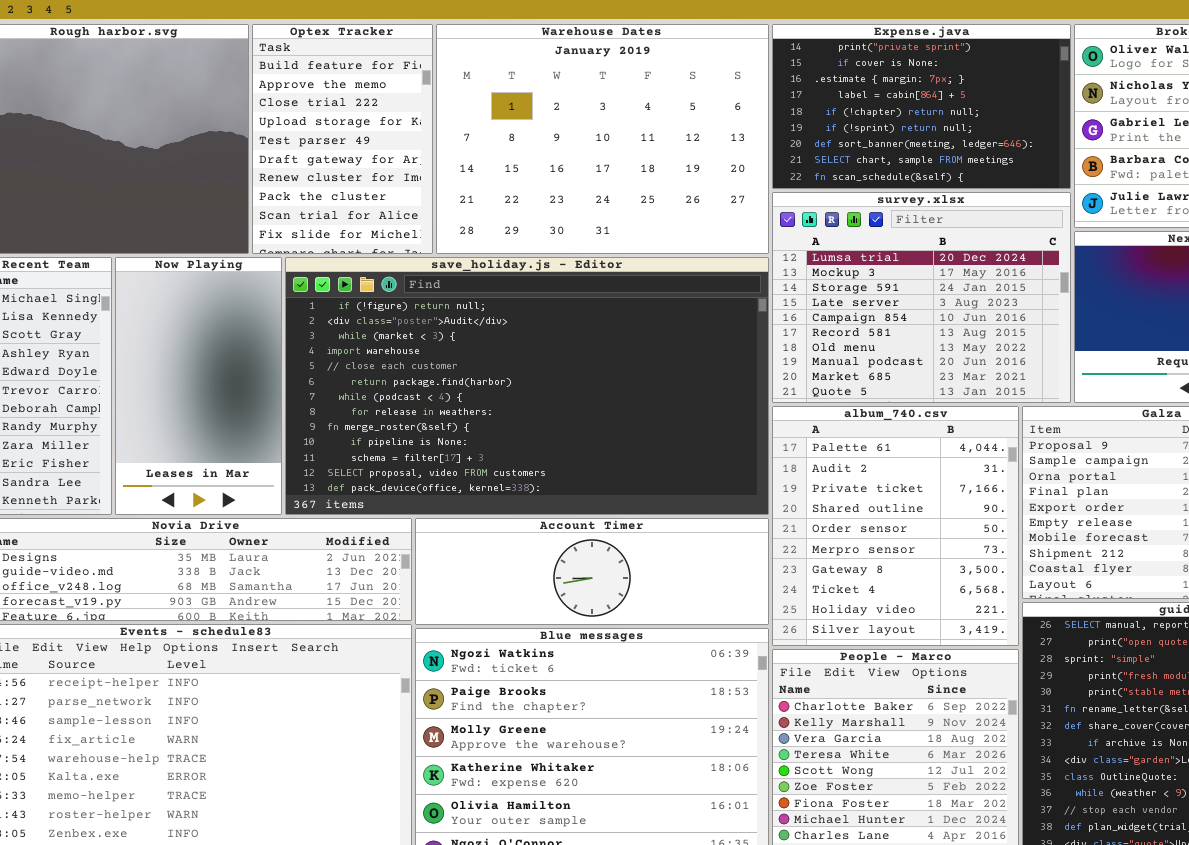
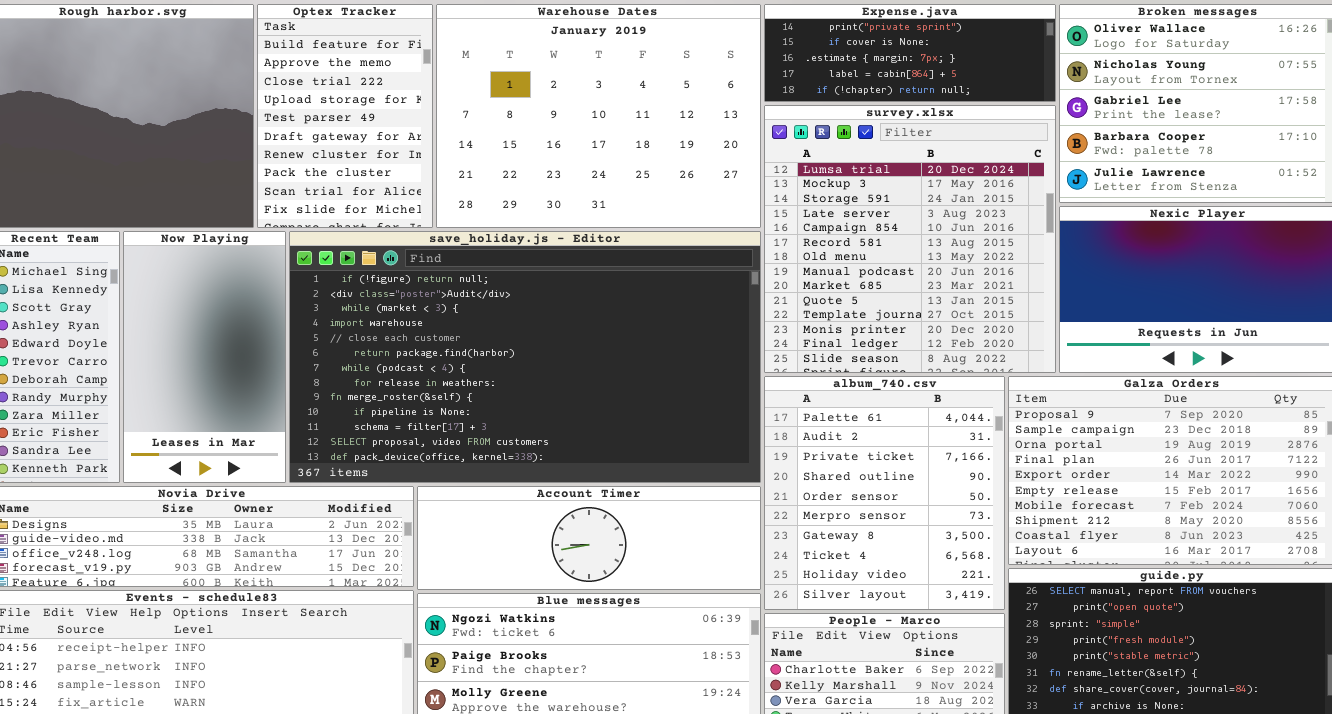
Expense.java: [772,24,1071,189] -> [764,4,1056,102], resized
survey.xlsx: [772,192,1071,403] -> [764,105,1056,373], resized

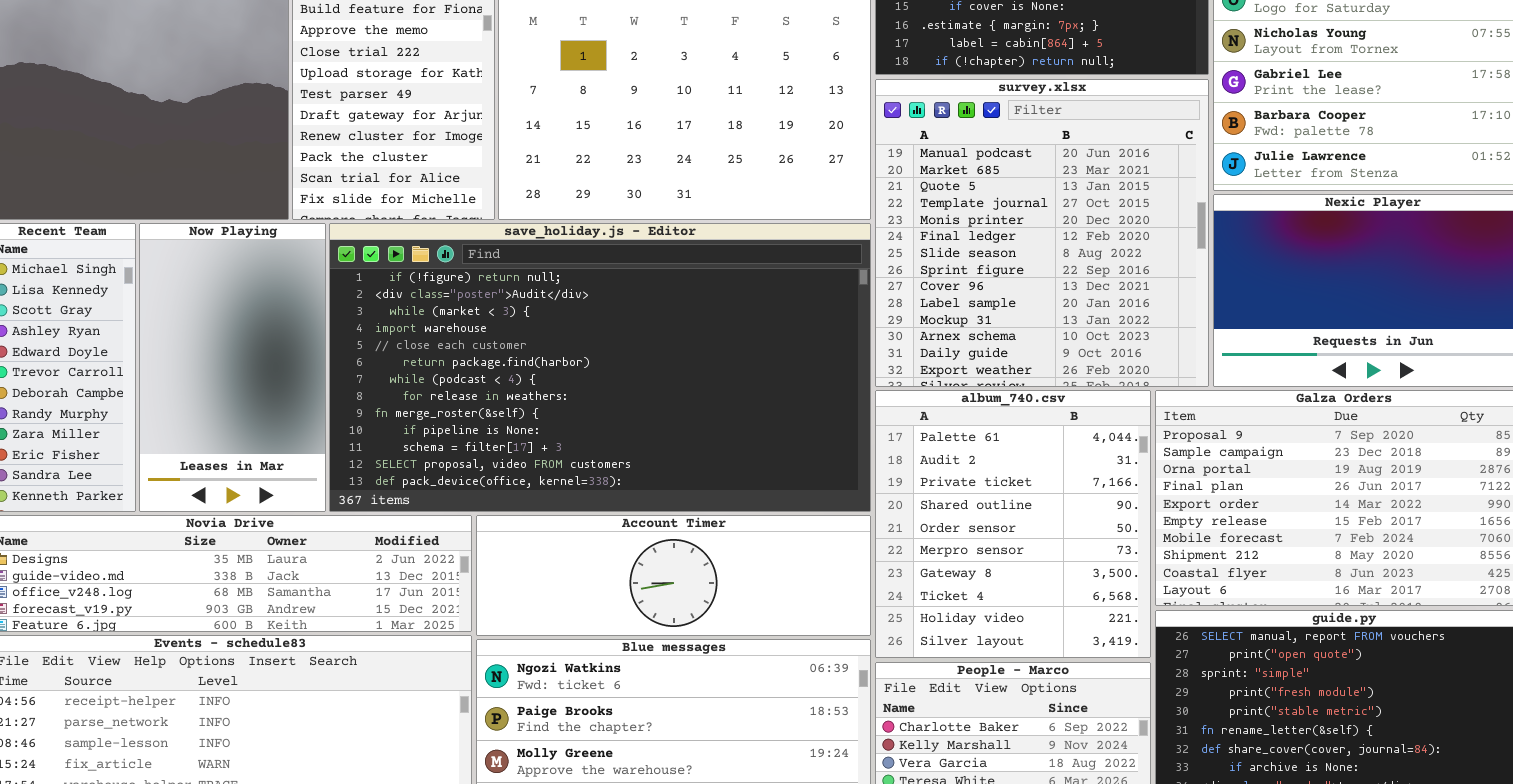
survey.xlsx: [764,105,1056,373] -> [875,79,1209,387], scrolled down 7 rows

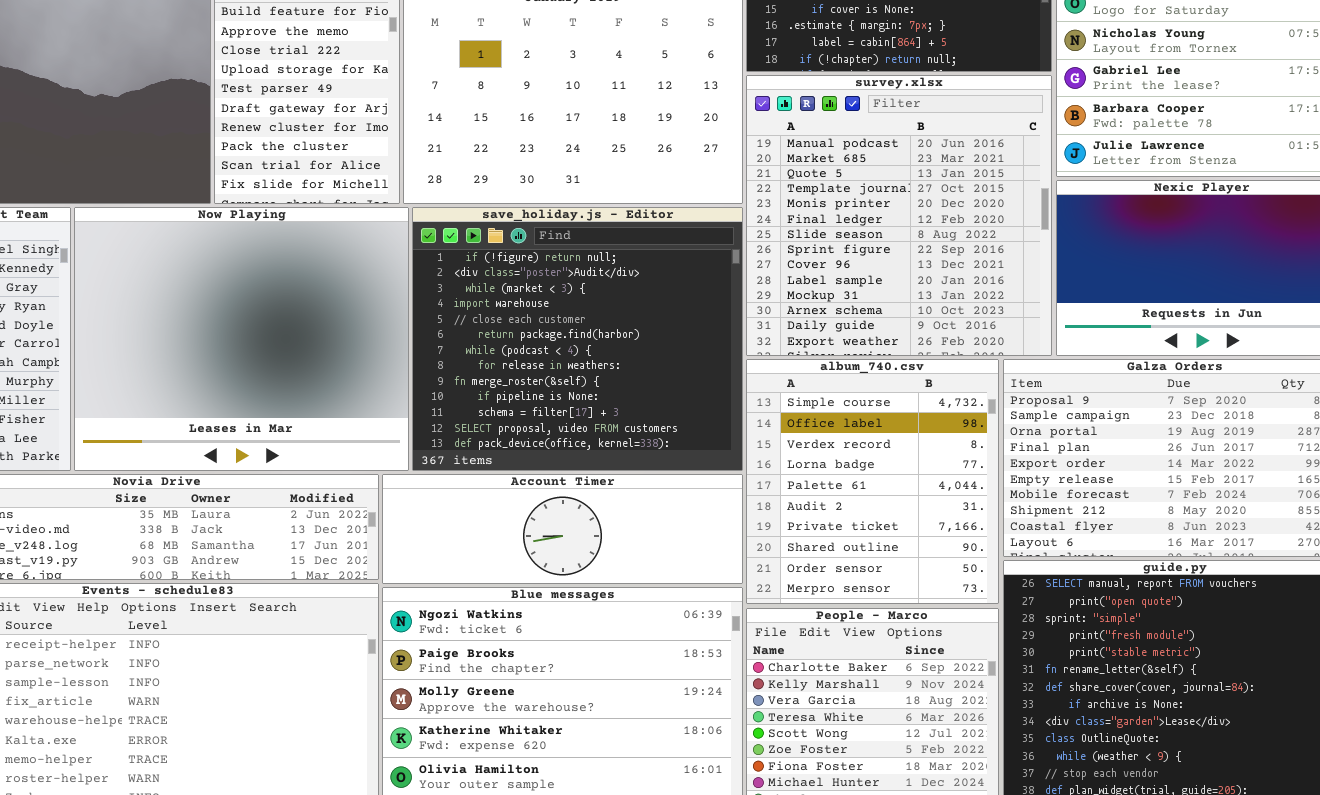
Now Playing: [139,223,326,512] -> [74,207,409,471], resized
save_holiday.js - Editor: [329,223,871,512] -> [412,207,743,471], resized
album_740.csv: [875,390,1151,658] -> [746,359,999,604], scrolled up 4 rows

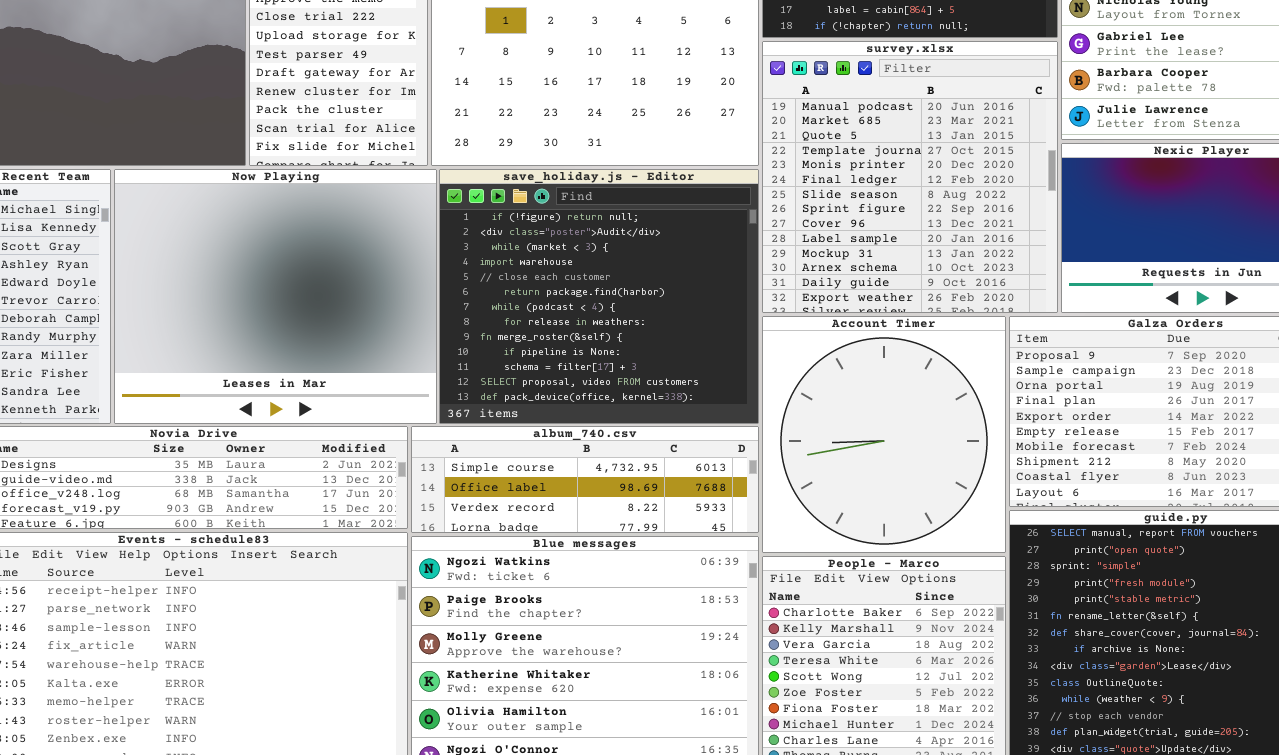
album_740.csv: [746,359,999,604] -> [411,426,759,533], moved, resized
Account Timer: [382,474,743,584] -> [762,316,1006,553], moved, resized

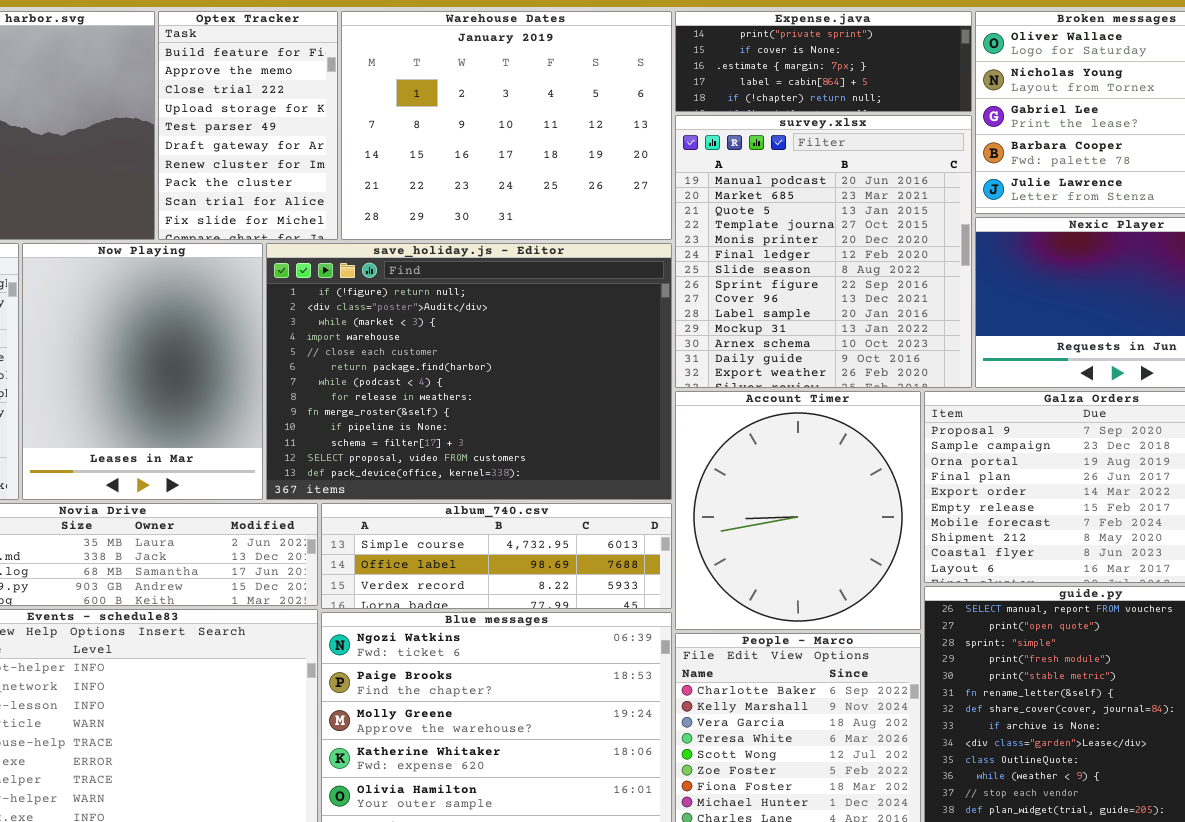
Now Playing: [114,169,437,424] -> [22,243,263,500], resized
save_holiday.js - Editor: [439,169,759,424] -> [266,243,672,500], resized

